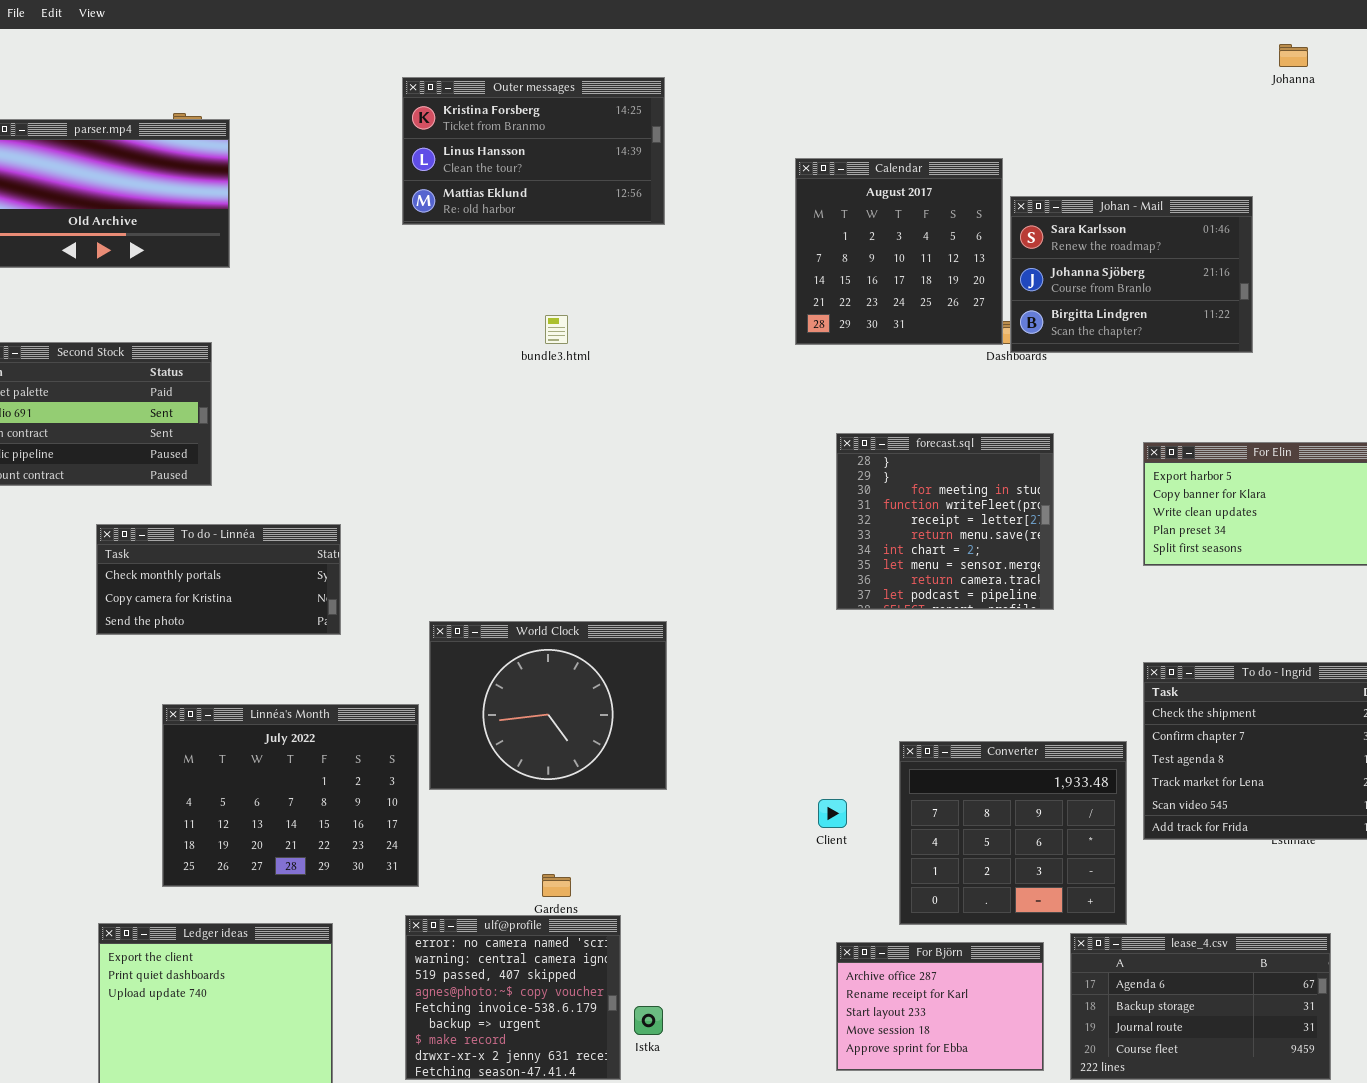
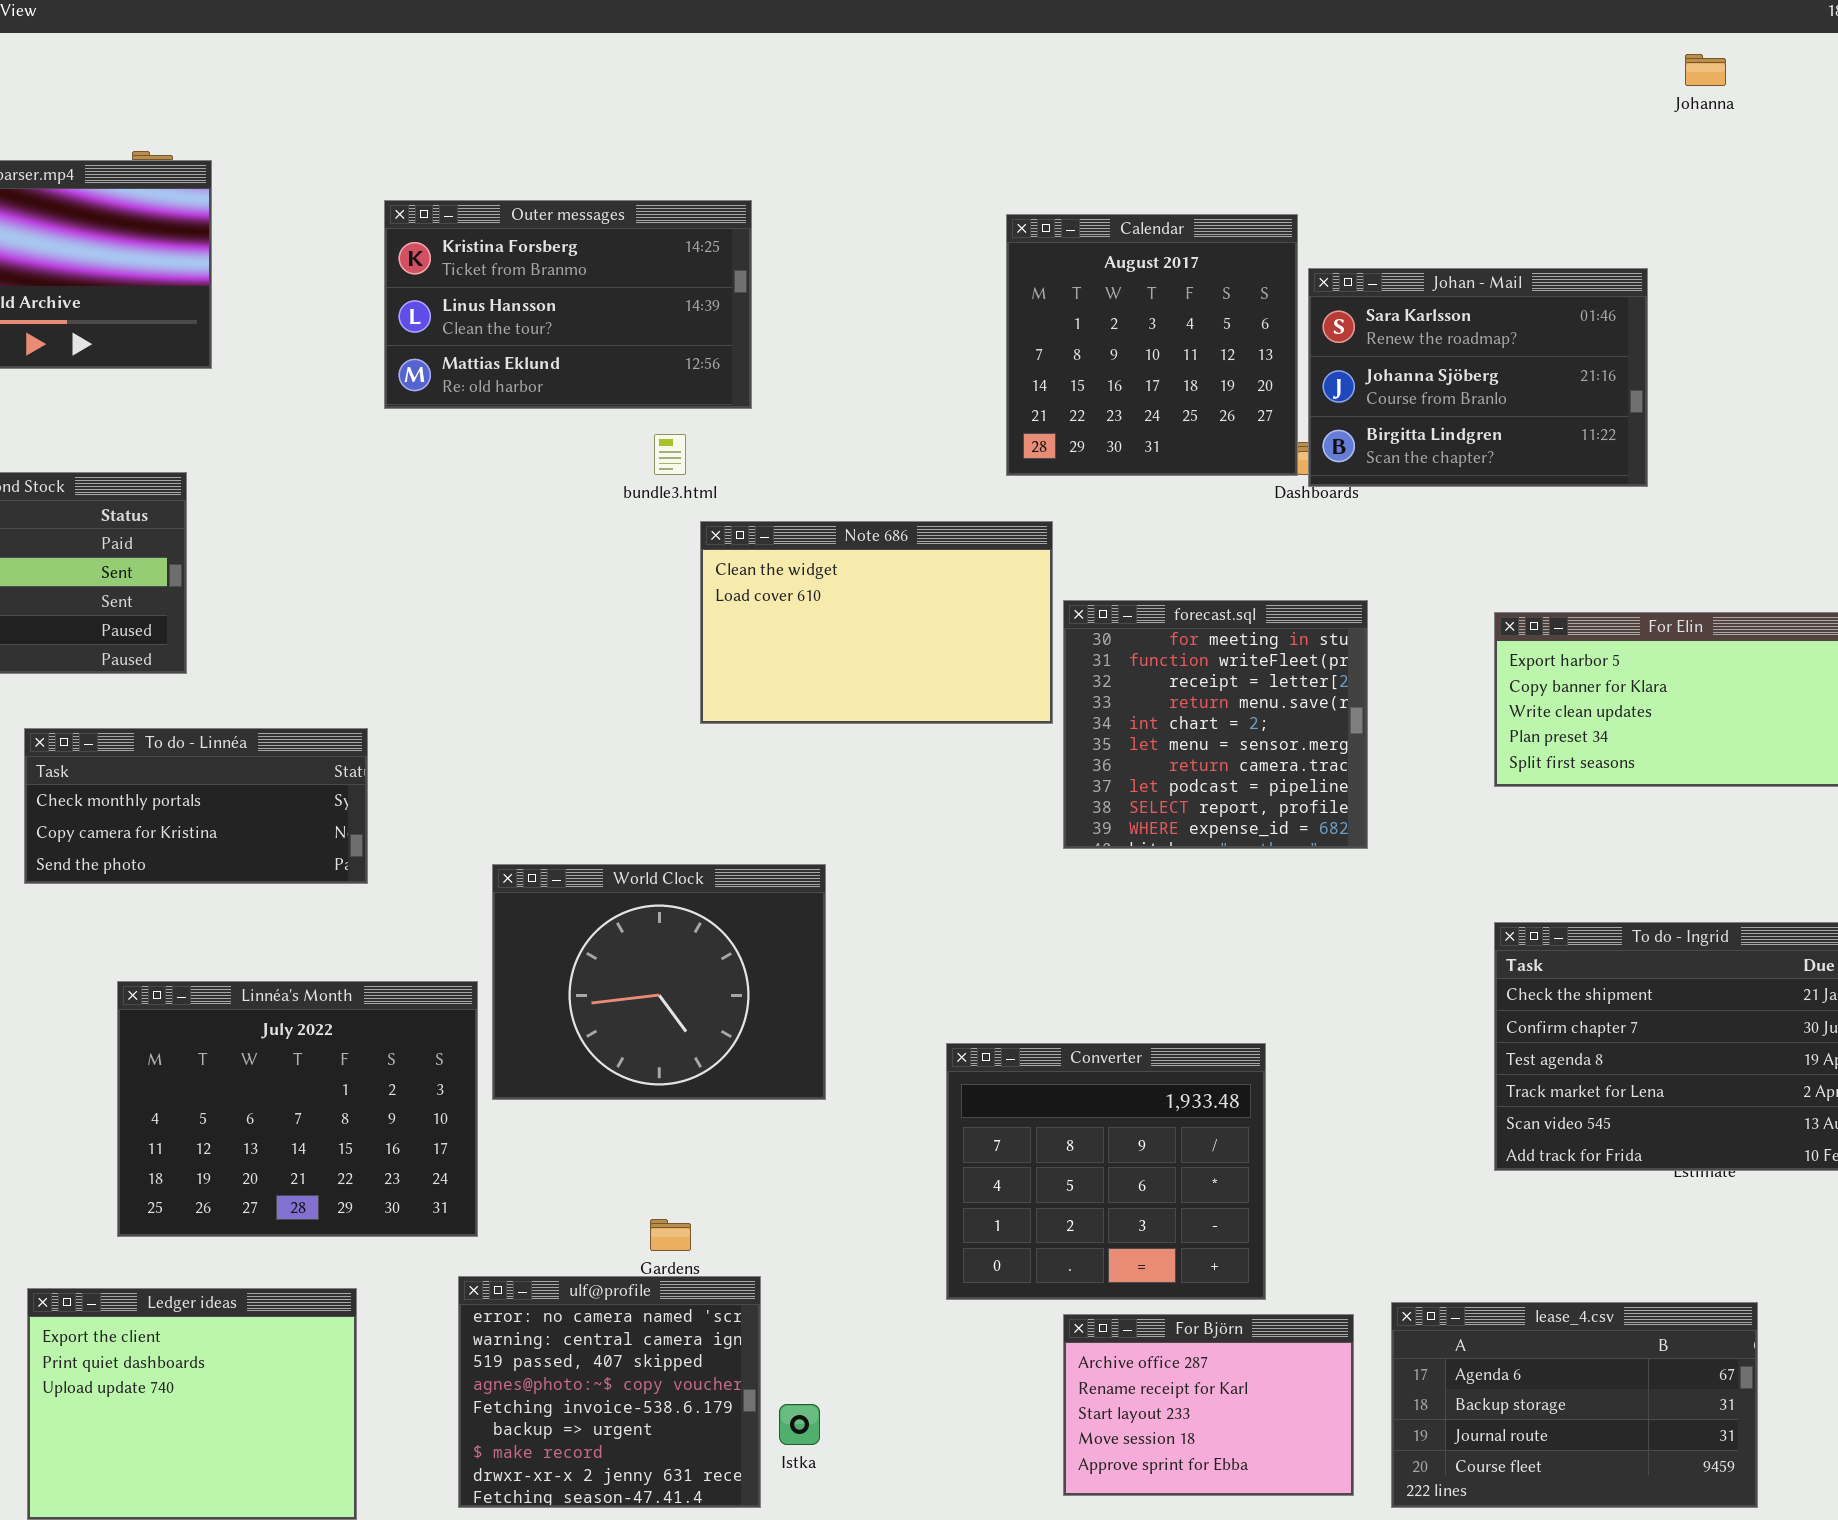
Outer messages: [402,77,665,225] -> [384,200,752,409], moved
Note 686: none -> [700,521,1053,724], opened
forecast.sql: [836,433,1054,610] -> [1063,600,1368,849], scrolled down 2 rows
Converter: [899,741,1127,925] -> [946,1043,1266,1300], moved

